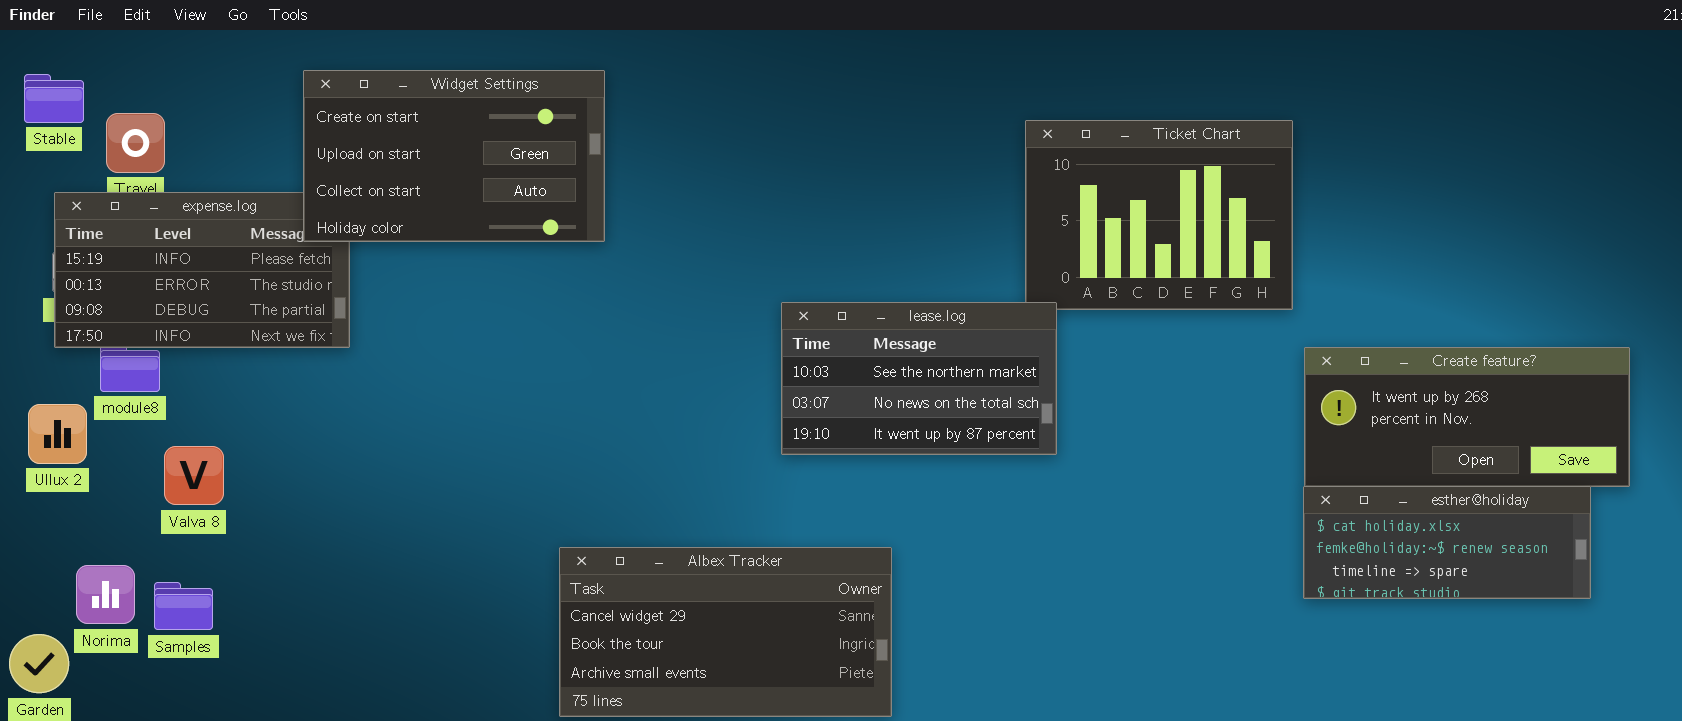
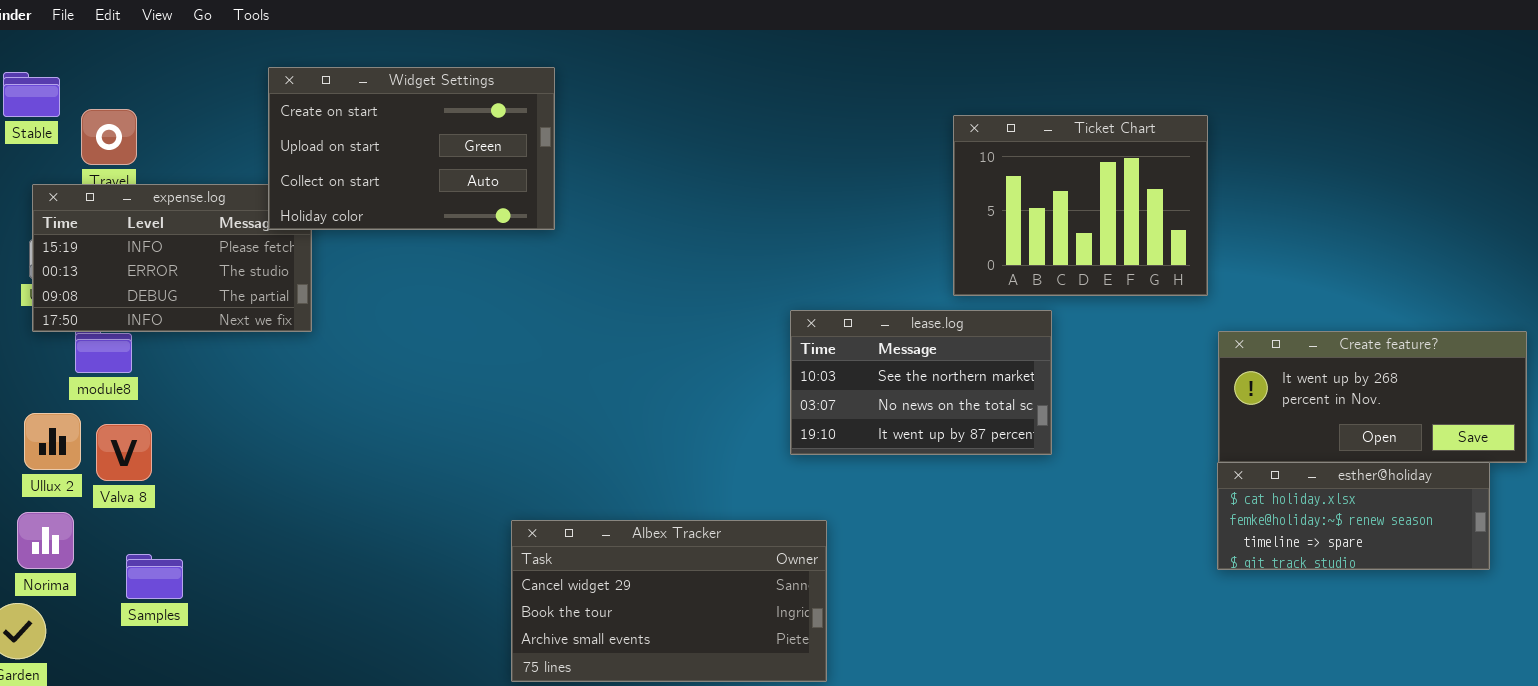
lease.log: [781,302,1057,455] -> [790,310,1052,455], moved
Ullux 2: [28,404,87,464] -> [24,413,81,470], moved
Valva 8: [164,446,224,505] -> [96,424,152,481], moved
Norima: [76,565,135,624] -> [17,512,74,569], moved

